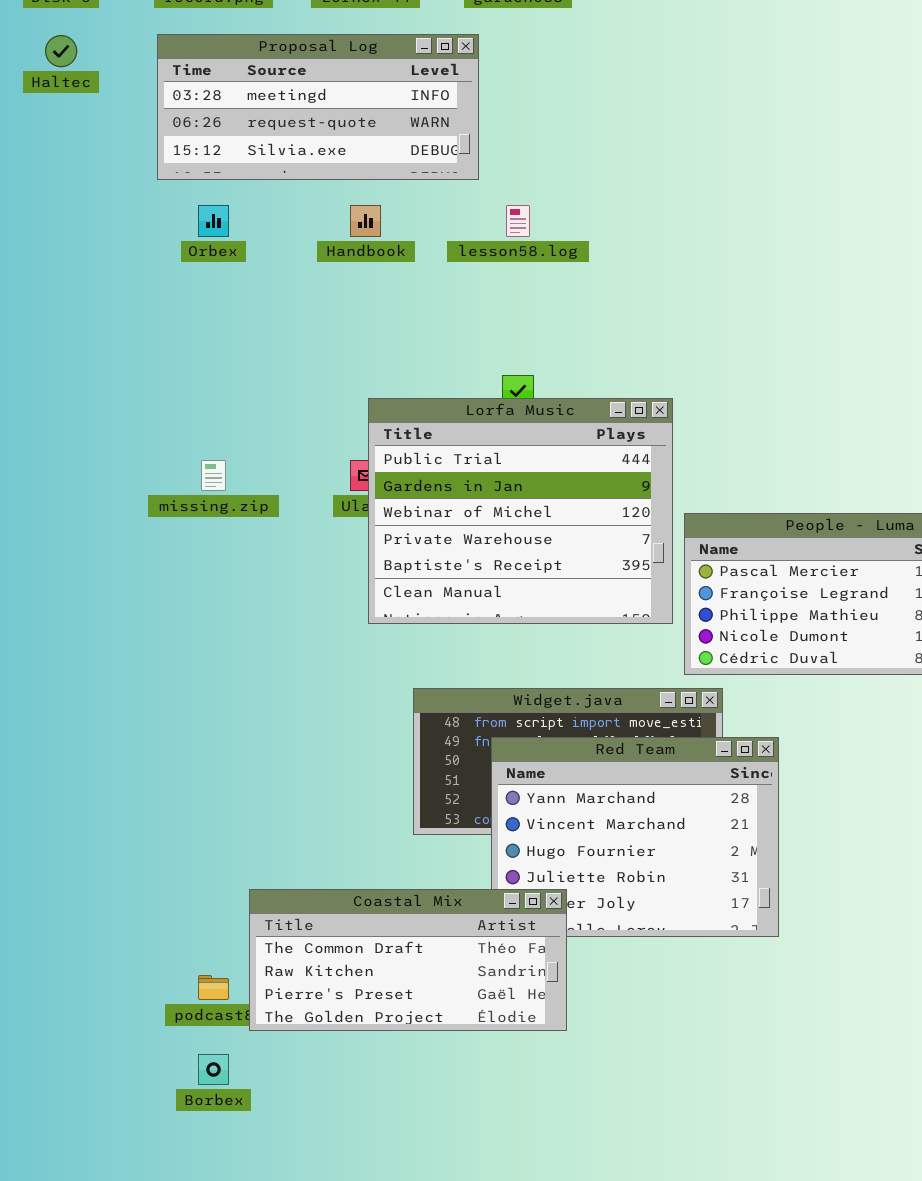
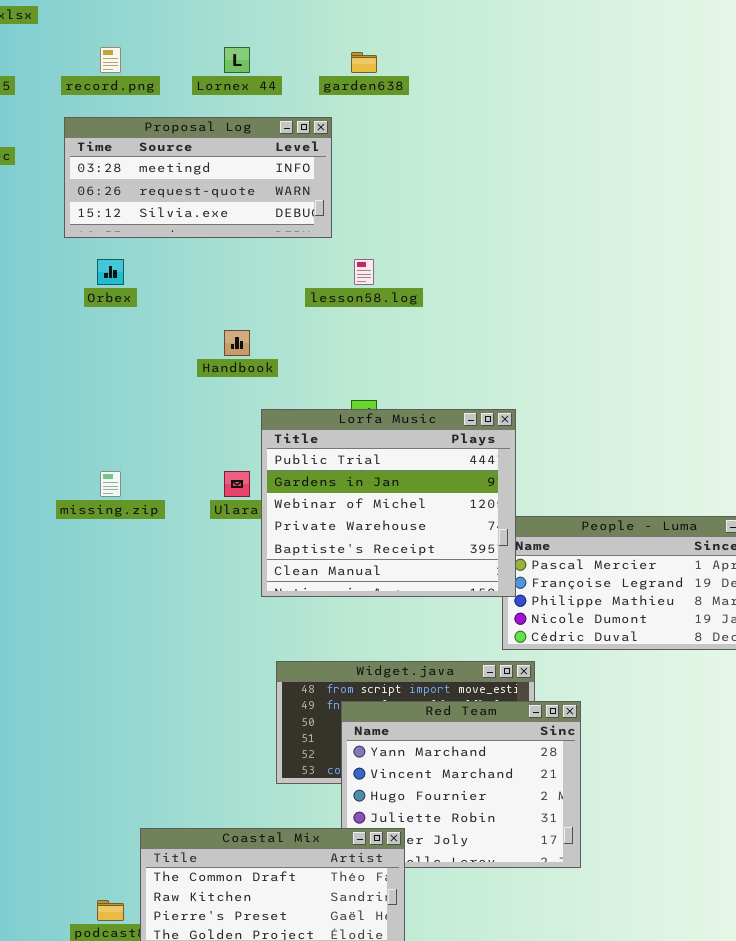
Handbook: [350,205,381,237] -> [224,330,250,356], moved
Lorfa Music: [368,398,673,624] -> [261,409,516,597], moved

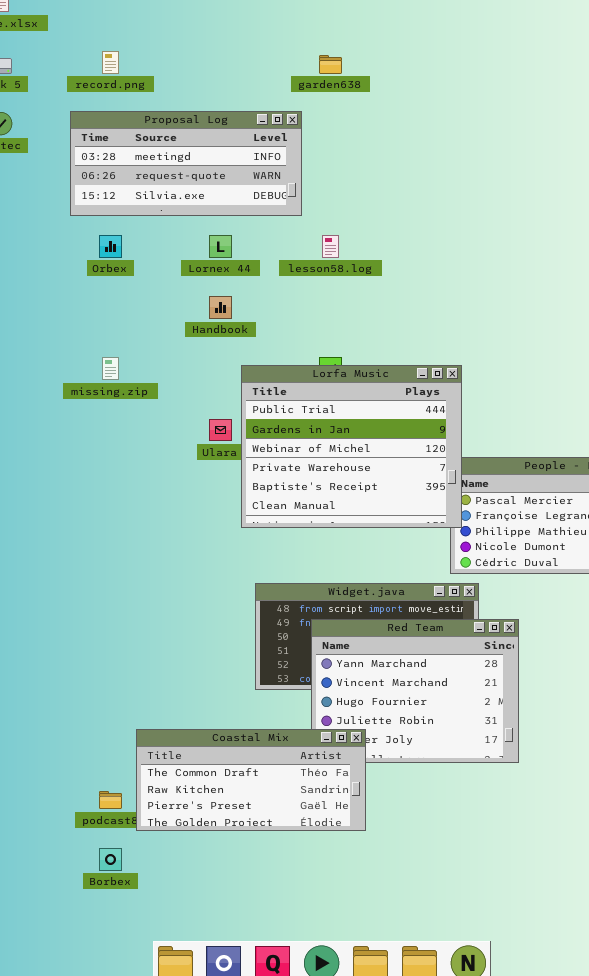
Lornex 44: [224,47,250,73] -> [209,235,232,258], moved
missing.zip: [100,471,121,497] -> [102,357,119,380], moved

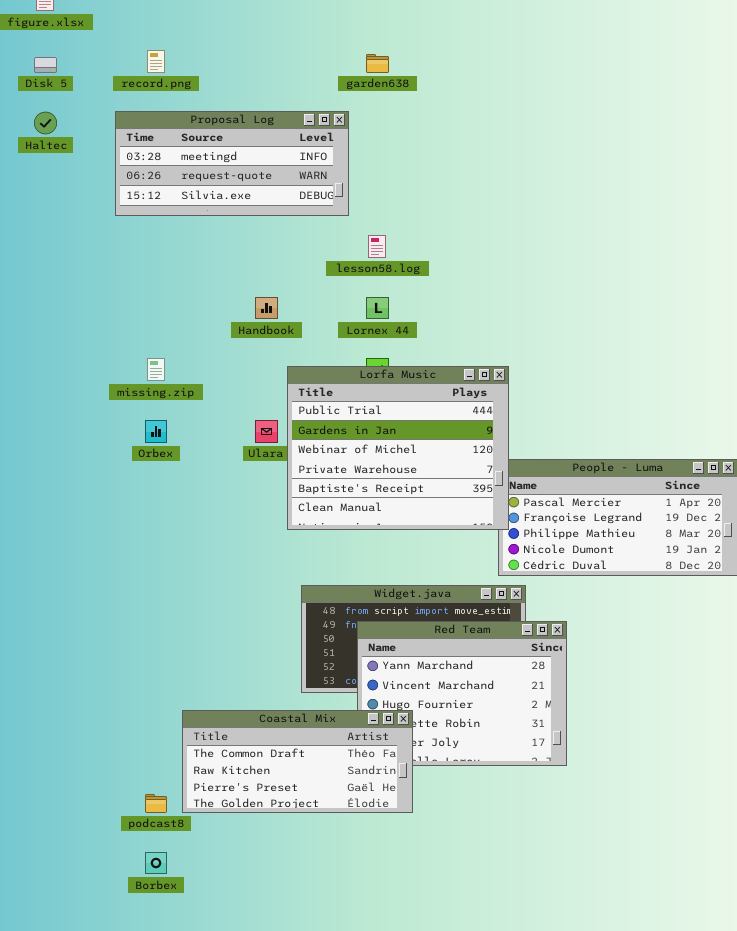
Orbex: [99,235,122,258] -> [145,420,167,443], moved
Lornex 44: [209,235,232,258] -> [366,297,389,319], moved
Coastal Mix: [136,729,366,831] -> [182,710,413,813], moved

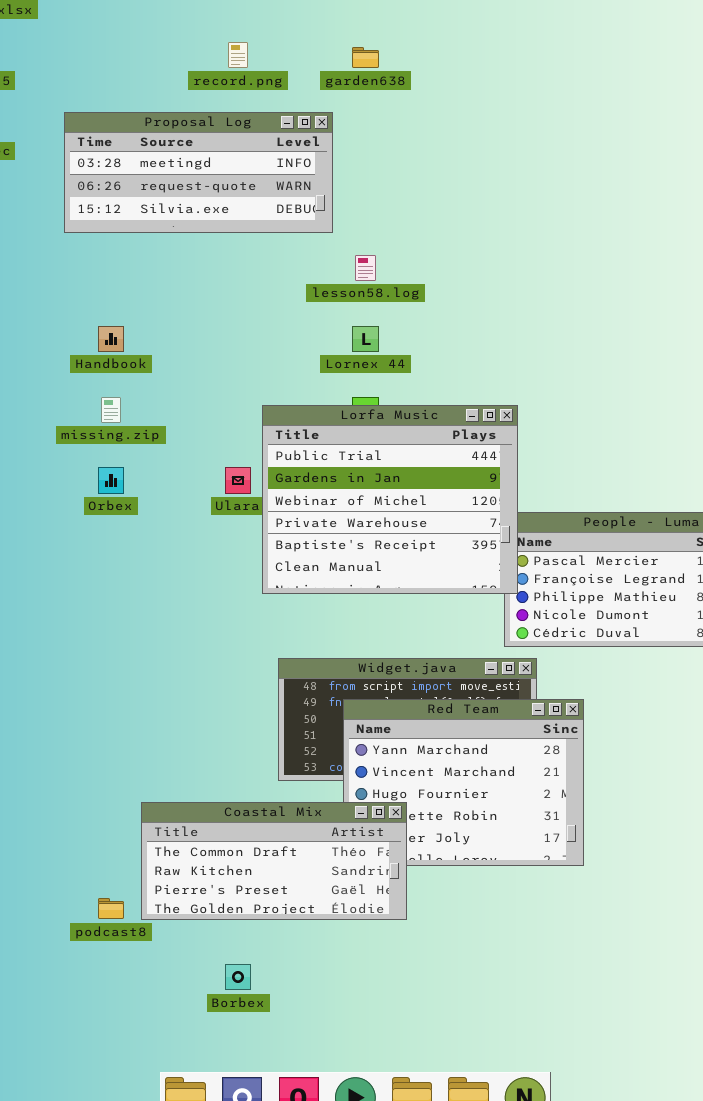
record.png: [147,50,165,73] -> [228,42,248,68], moved
Handbook: [255,297,278,319] -> [98,326,124,352], moved
Borbex: [145,852,167,874] -> [225,964,251,990], moved

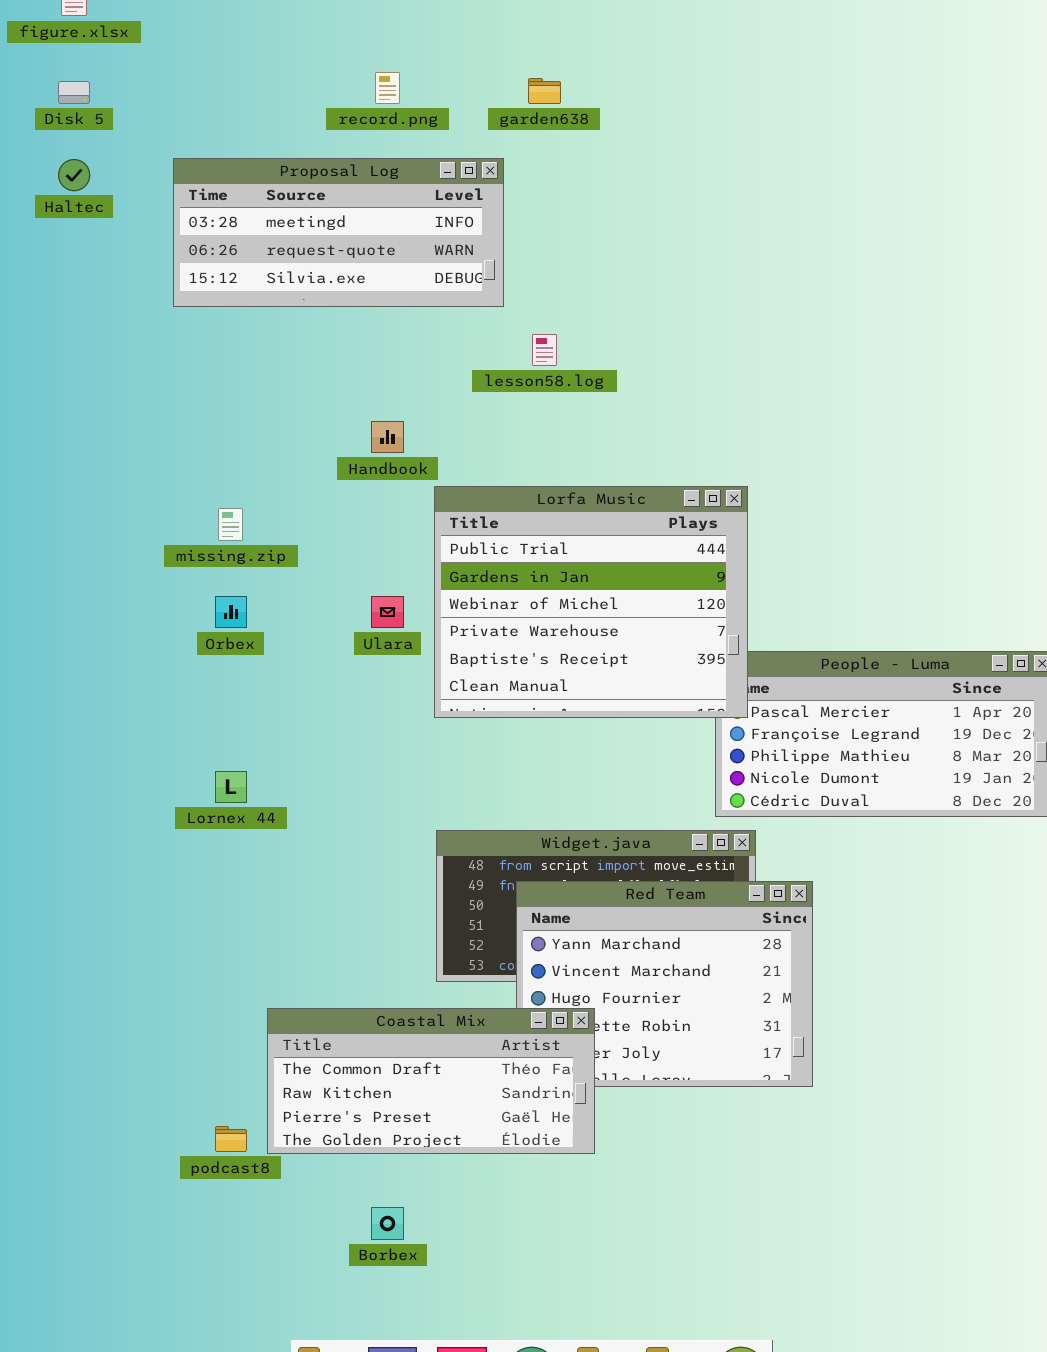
Handbook: [98,326,124,352] -> [371,421,404,453], moved
Lornex 44: [352,326,379,352] -> [215,771,247,803], moved
Lorfa Music: [262,405,518,594] -> [434,486,748,718], moved

